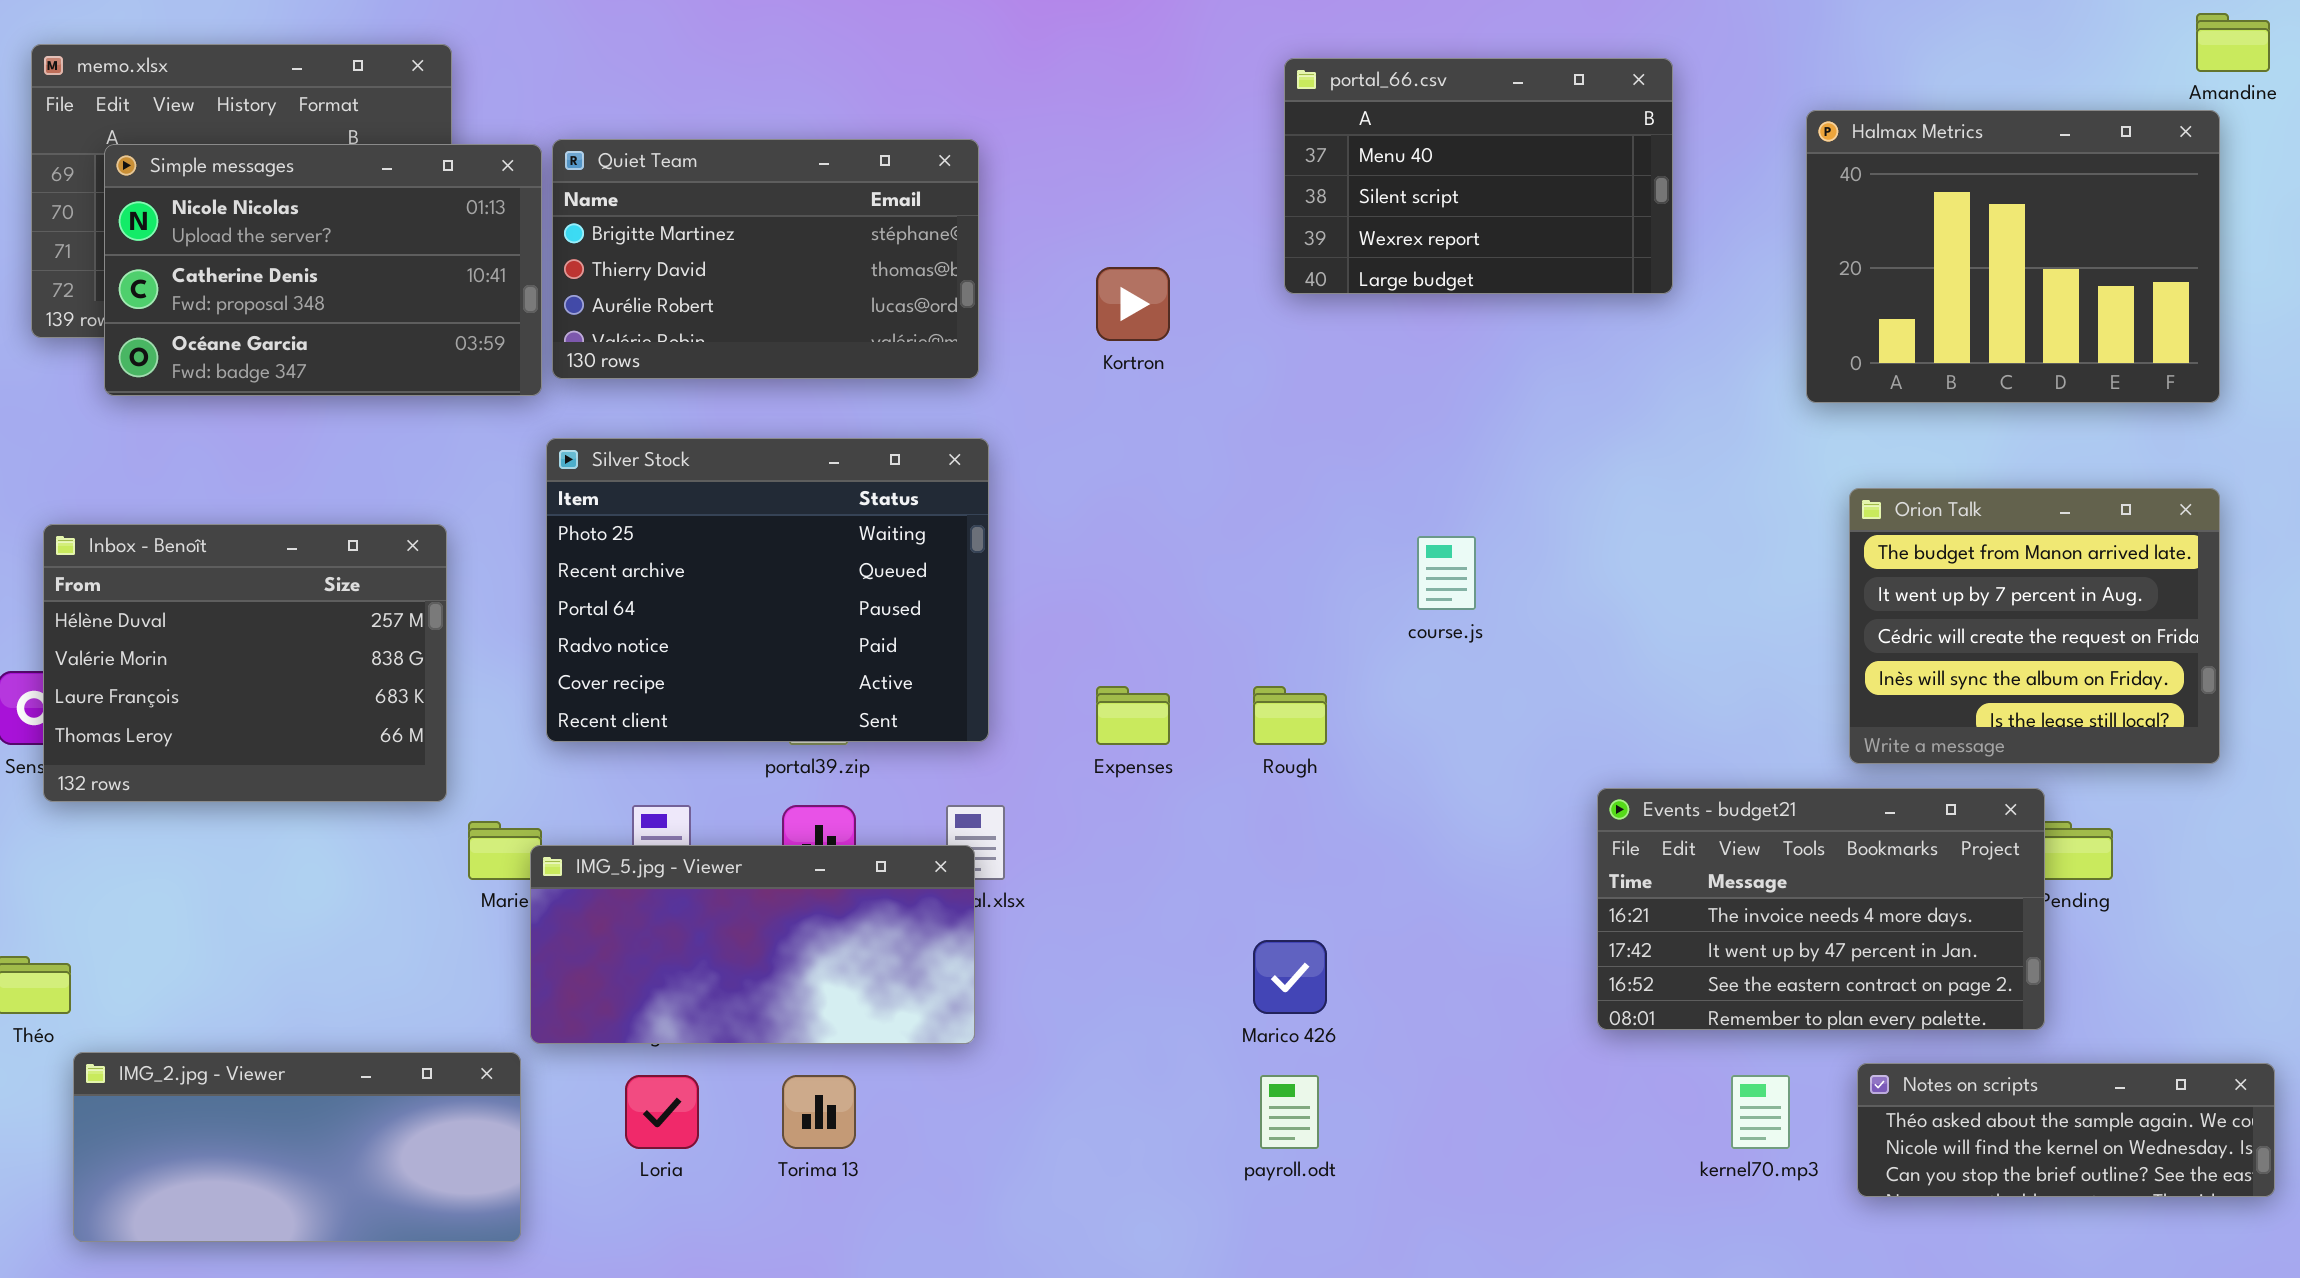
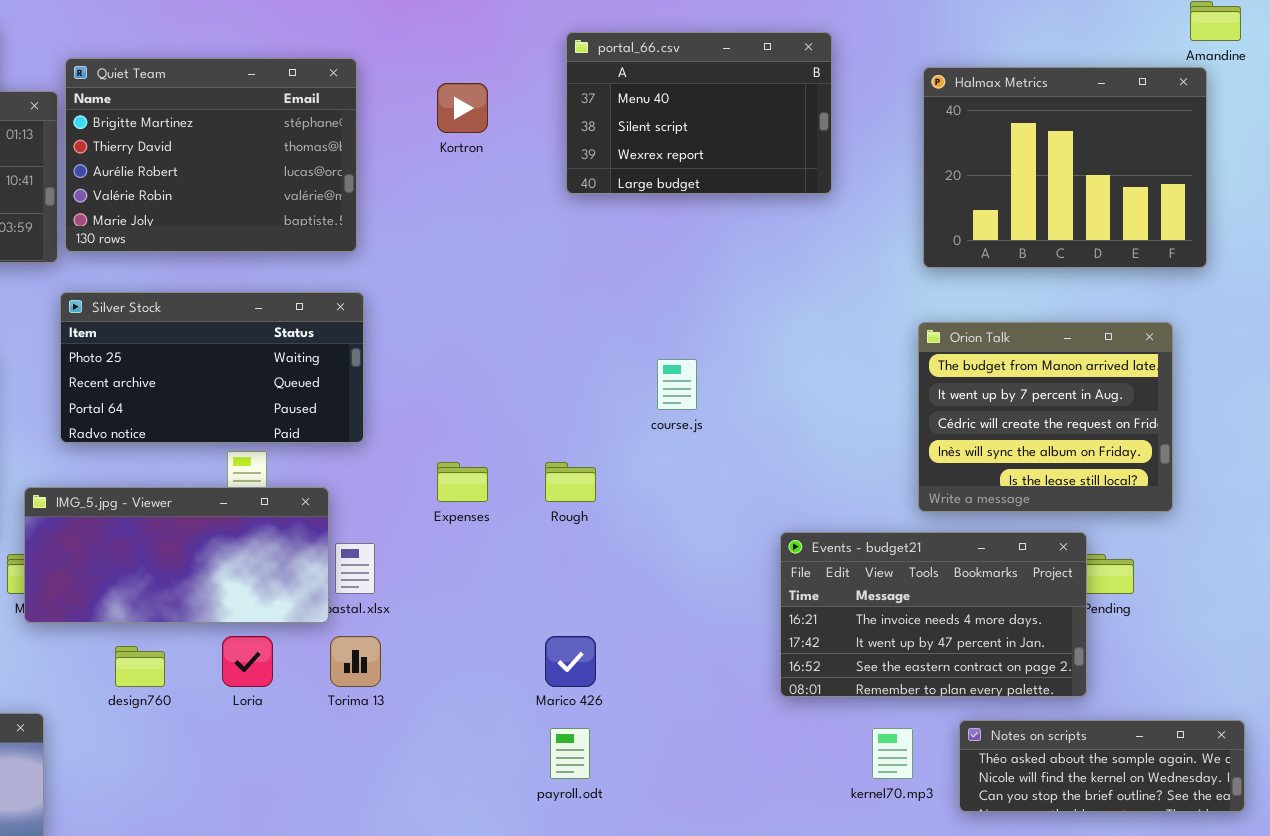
Quiet Team: [552,139,979,379] -> [65,58,357,252], resized
Kortron: [1096,267,1170,341] -> [437,83,488,133], moved
Silver Stock: [546,438,989,742] -> [60,292,364,443], resized
Orion Talk: [1849,488,2220,764] -> [918,322,1173,512], moved
IMG_5.jpg - Viewer: [530,845,975,1044] -> [24,487,329,623], moved
Loria: [625,1075,699,1149] -> [222,636,273,687], moved
Torima 13: [782,1075,856,1149] -> [330,636,381,687], moved

